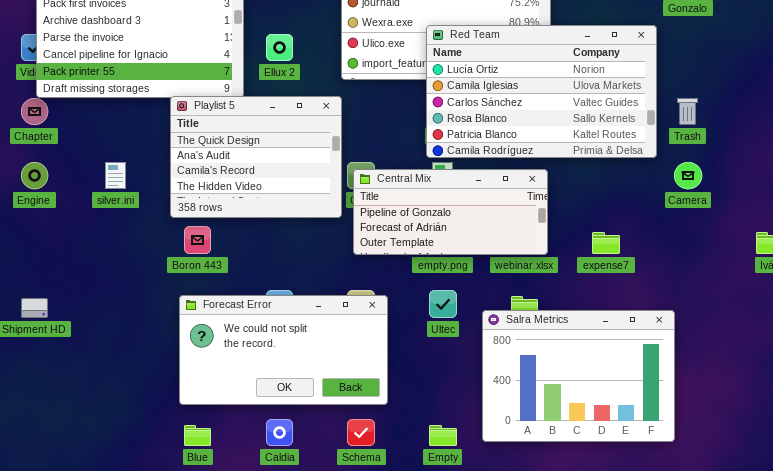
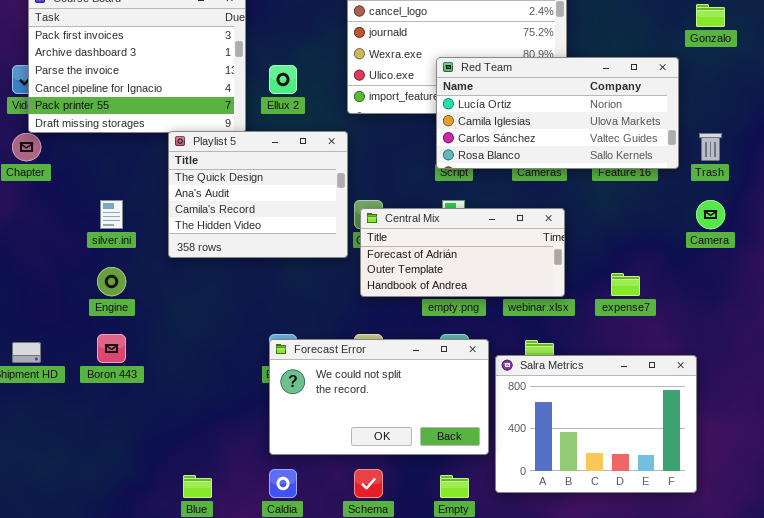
Red Team: [426,25,657,158] -> [436,57,679,169], resized
Engine: [21,162,48,189] -> [97,267,126,296], moved
Central Mix: [353,169,548,255] -> [360,208,565,297], scrolled down 1 row
Boron 443: [184,226,211,254] -> [97,334,126,363], moved
Forecast Error: [179,295,388,405] -> [269,339,489,455], moved

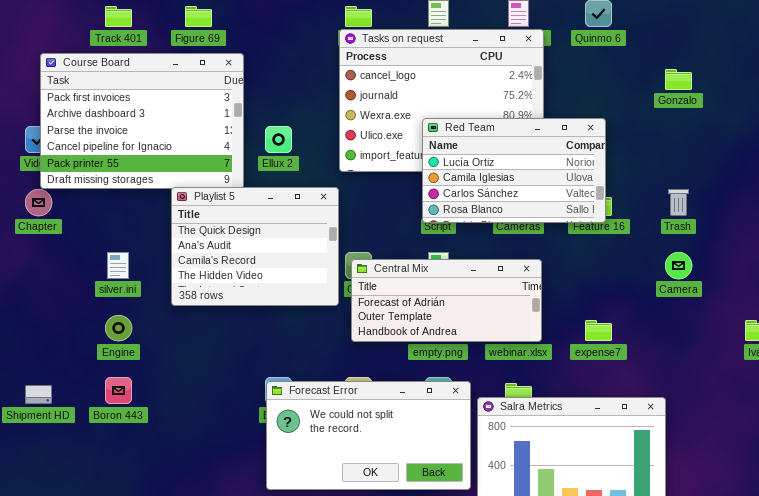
Red Team: [436,57,679,169] -> [422,118,606,223], resized

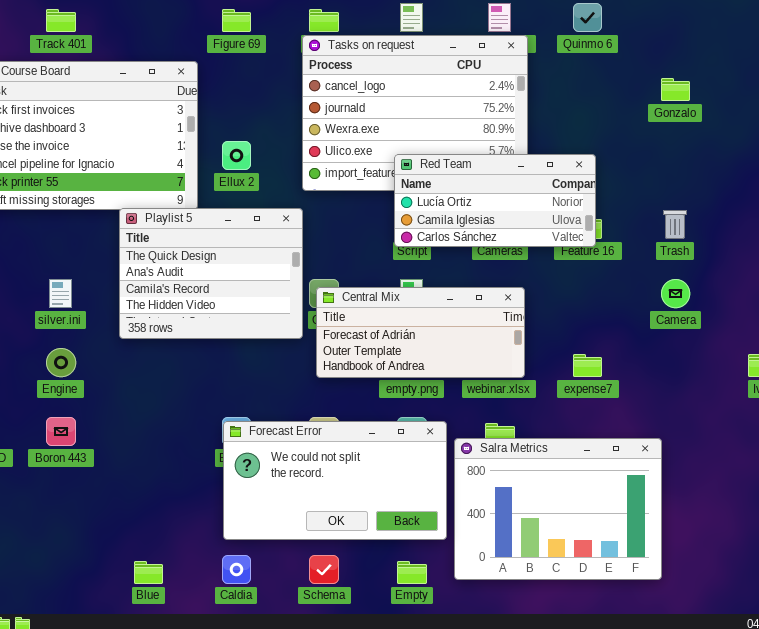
Figure 69: [185,6,212,27] -> [222,9,251,32], moved
Red Team: [422,118,606,223] -> [394,154,596,247], resized

